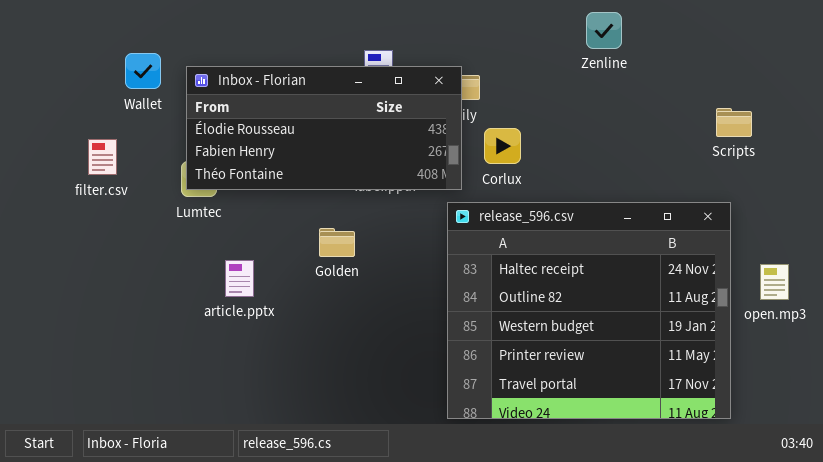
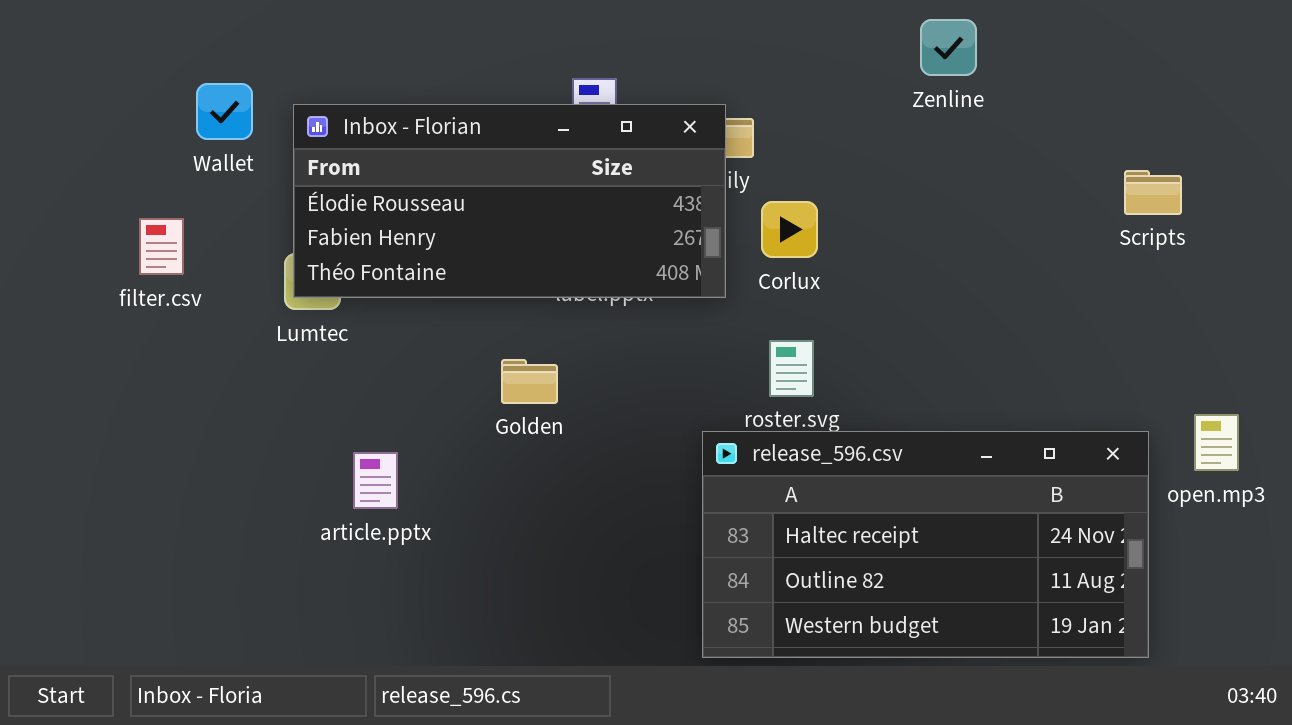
release_596.csv: [447,202,731,419] -> [702,431,1149,658], resized
article.pptx: [225,260,254,297] -> [353,452,398,509], moved

